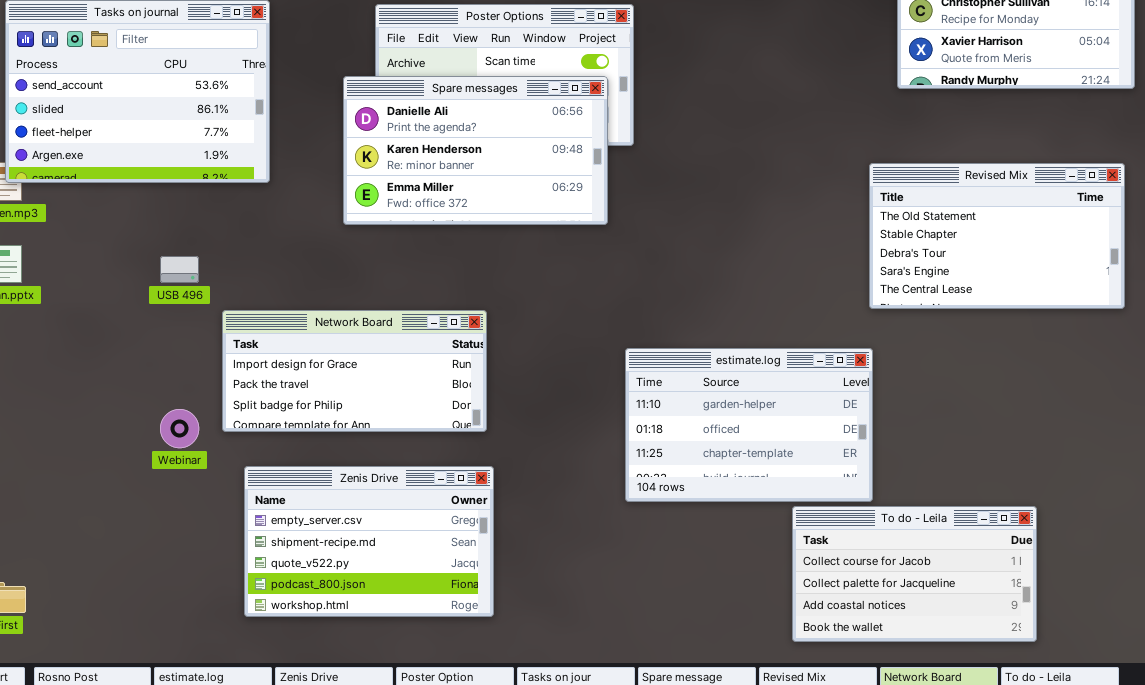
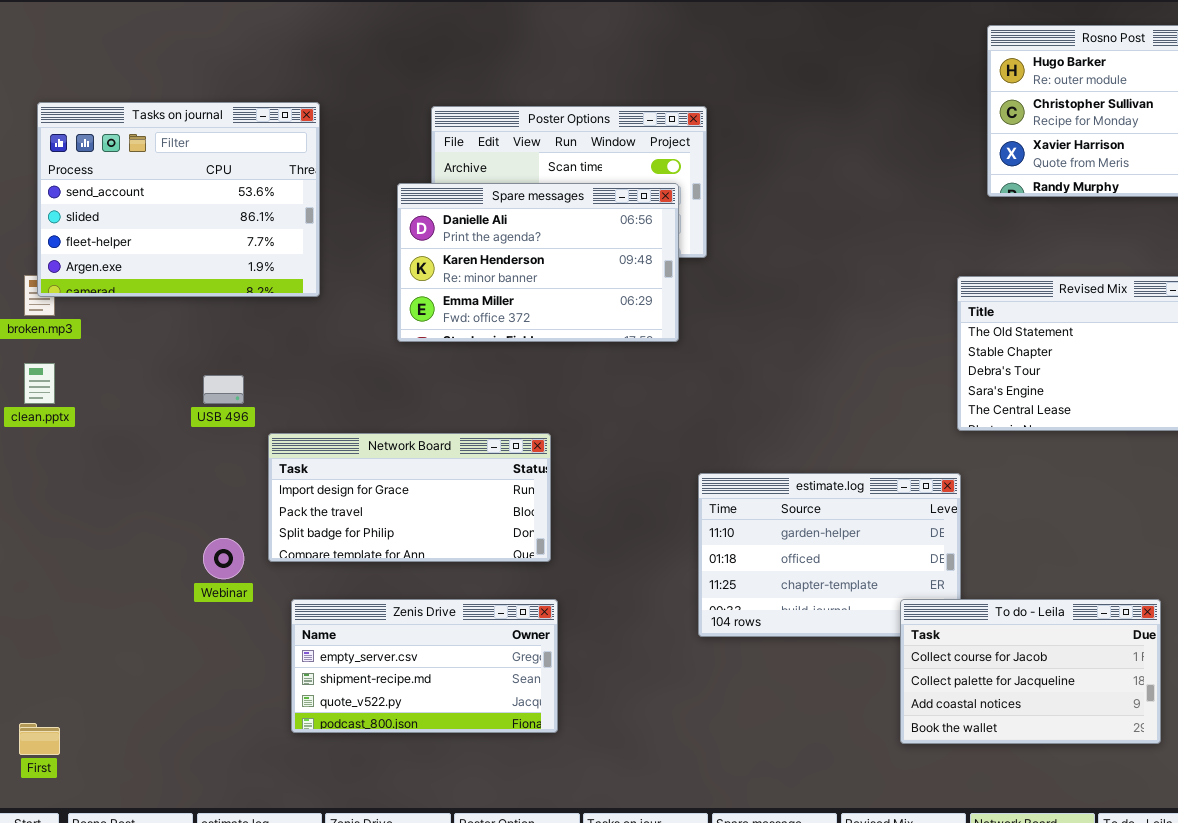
Zenis Drive: [244,466,494,617] -> [291,599,558,733], resized
To do - Leila: [792,506,1037,642] -> [900,599,1161,744], moved

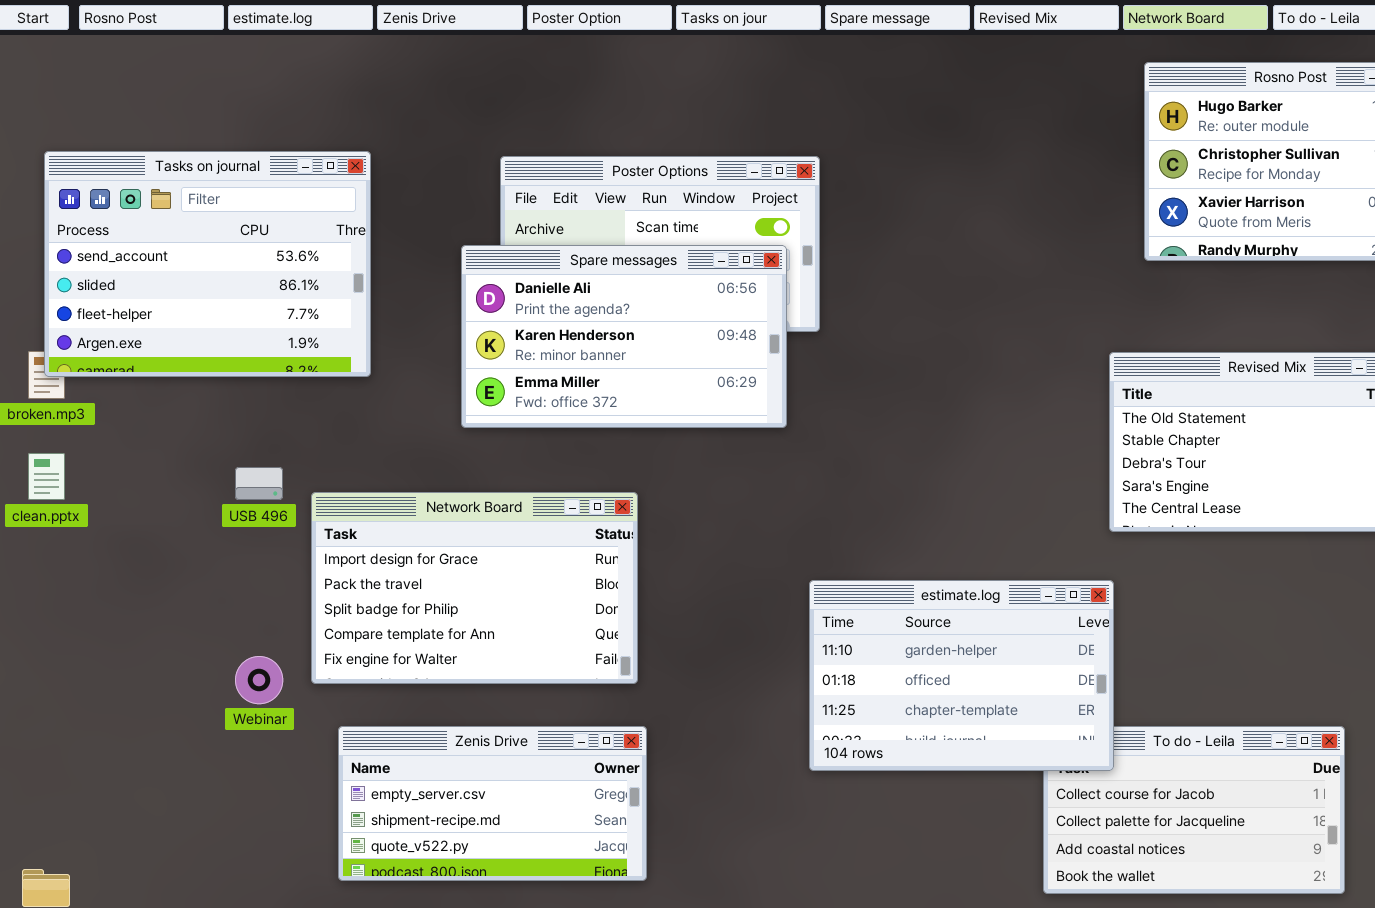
Network Board: [268,433,551,562] -> [311,492,638,684], resized
estimate.log: [698,473,961,637] -> [809,580,1114,771], raised

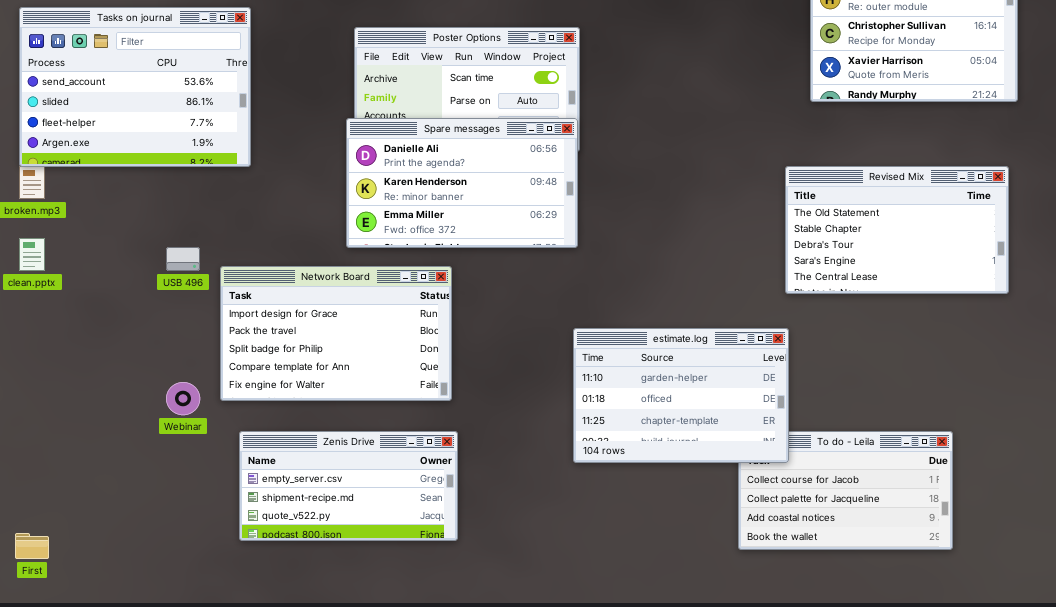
Tasks on journal: [44,151,371,377] -> [19,7,251,167], moved
Spare messages: [461,245,787,428] -> [346,118,578,248], moved

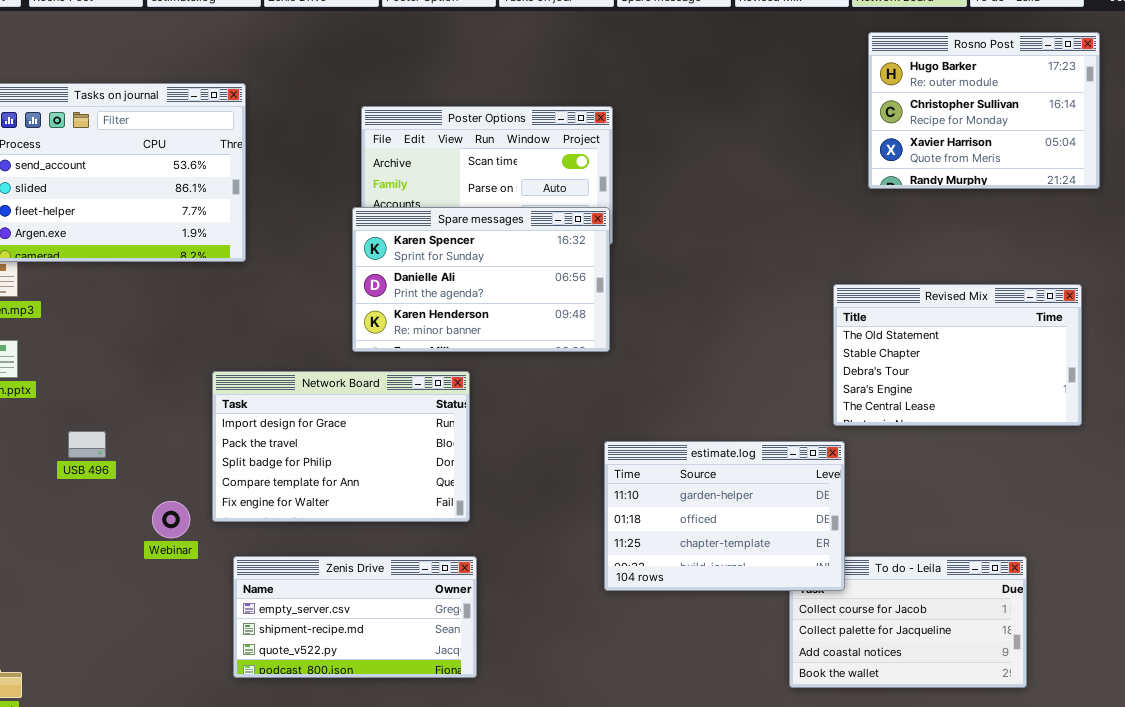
Spare messages: [346,118,578,248] -> [352,207,610,352], scrolled up 1 row
Revised Mix: [785,166,1009,294] -> [833,284,1082,426], moved
USB 496: [166,247,200,271] -> [68,431,106,458], moved

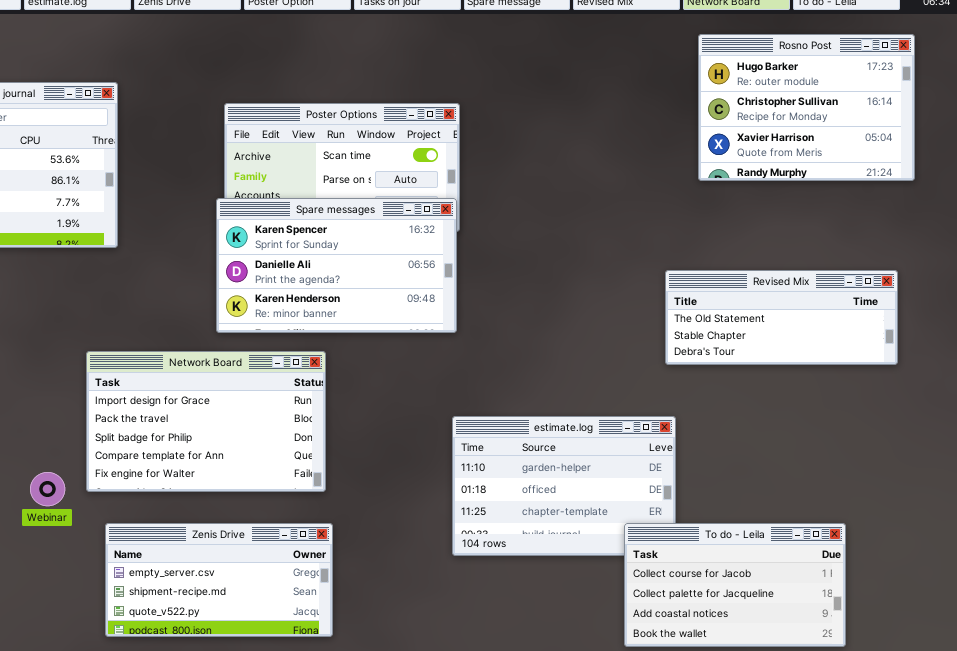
Revised Mix: [833,284,1082,426] -> [665,270,898,365], resized
To do - Leila: [789,556,1027,688] -> [624,523,846,647], raised

